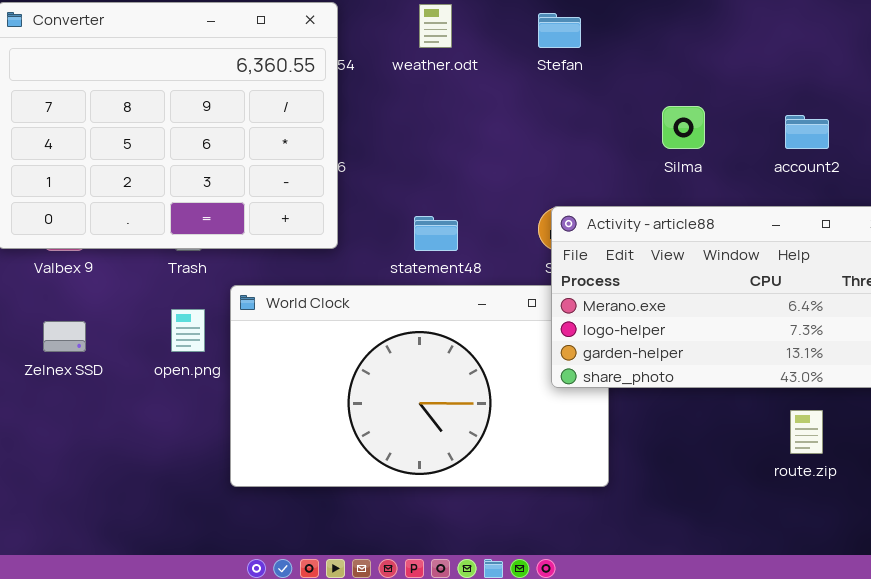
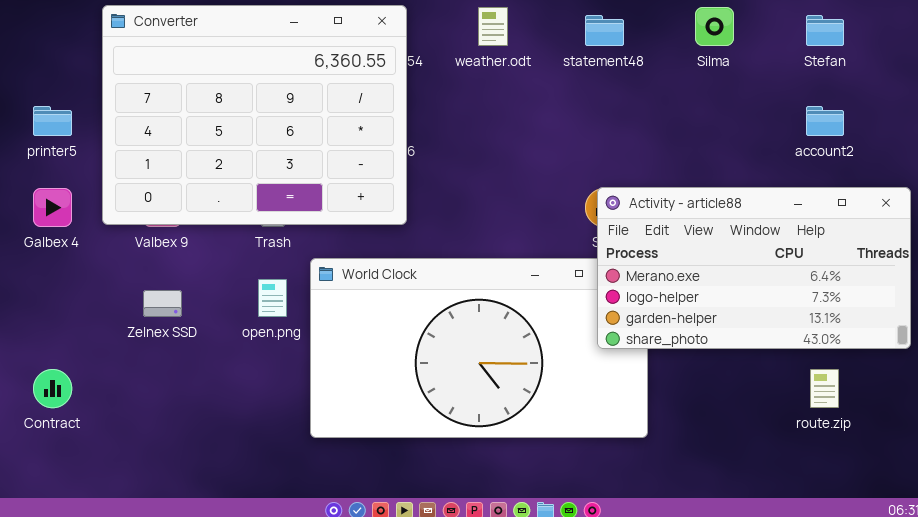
Stefan: [538,13,581,48] -> [806,15,844,46], moved
Silma: [662,106,705,149] -> [695,7,734,46], moved
statement48: [414,216,458,251] -> [585,15,624,46], moved

